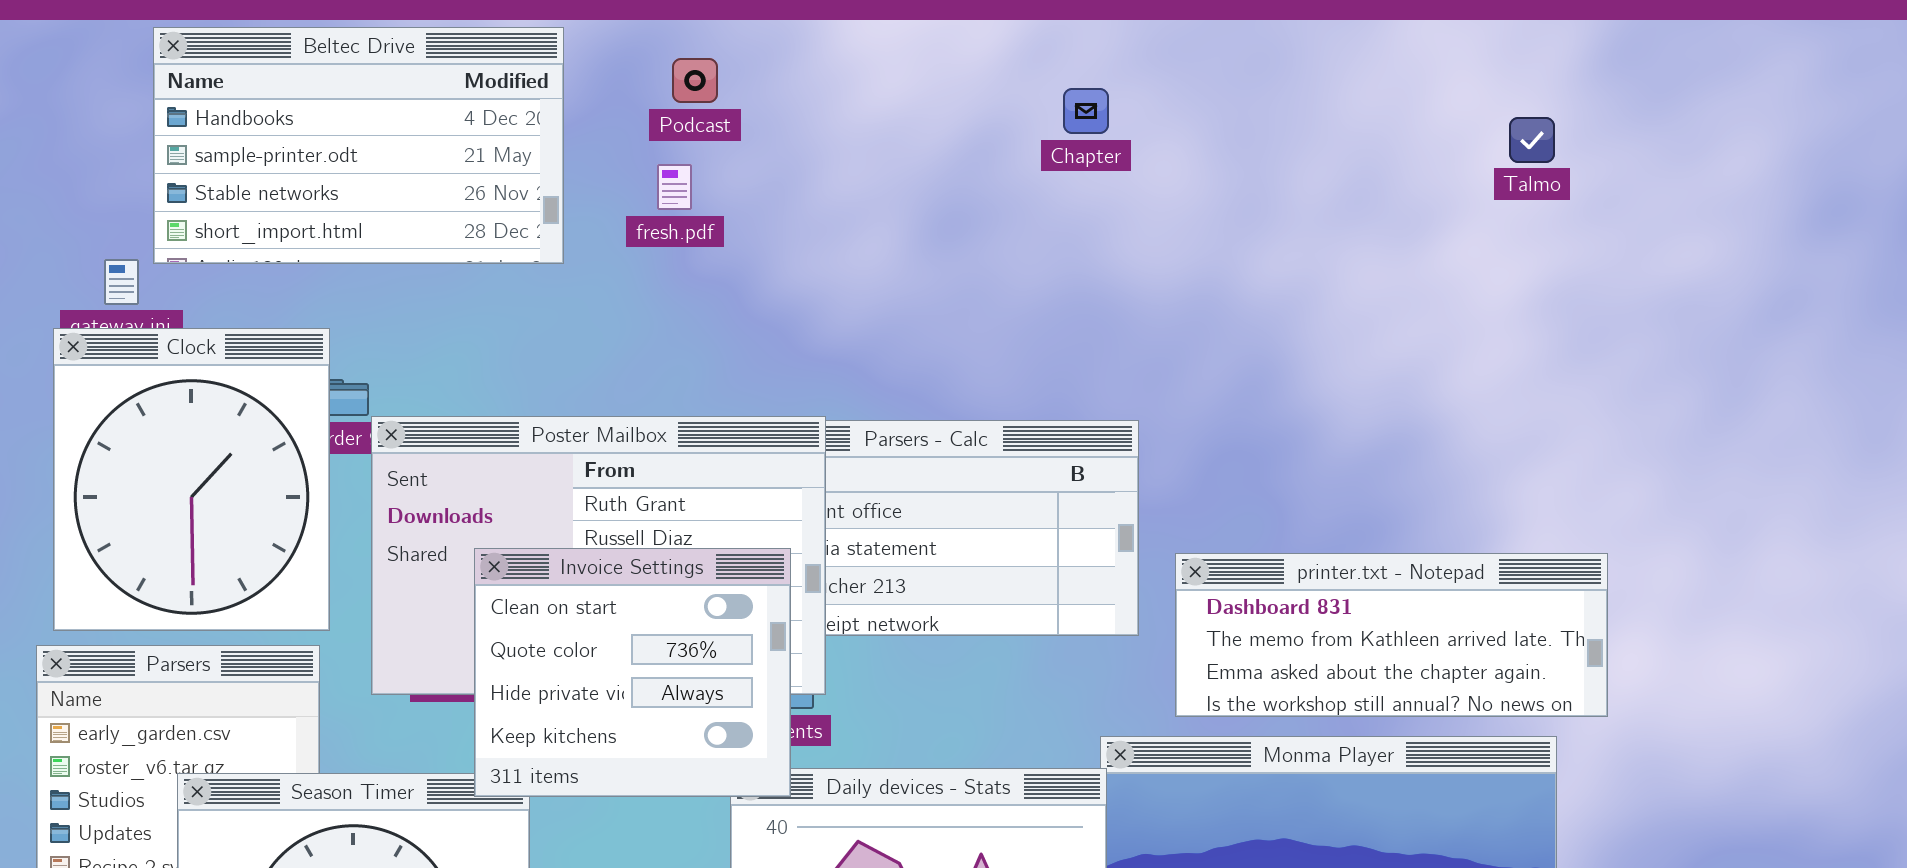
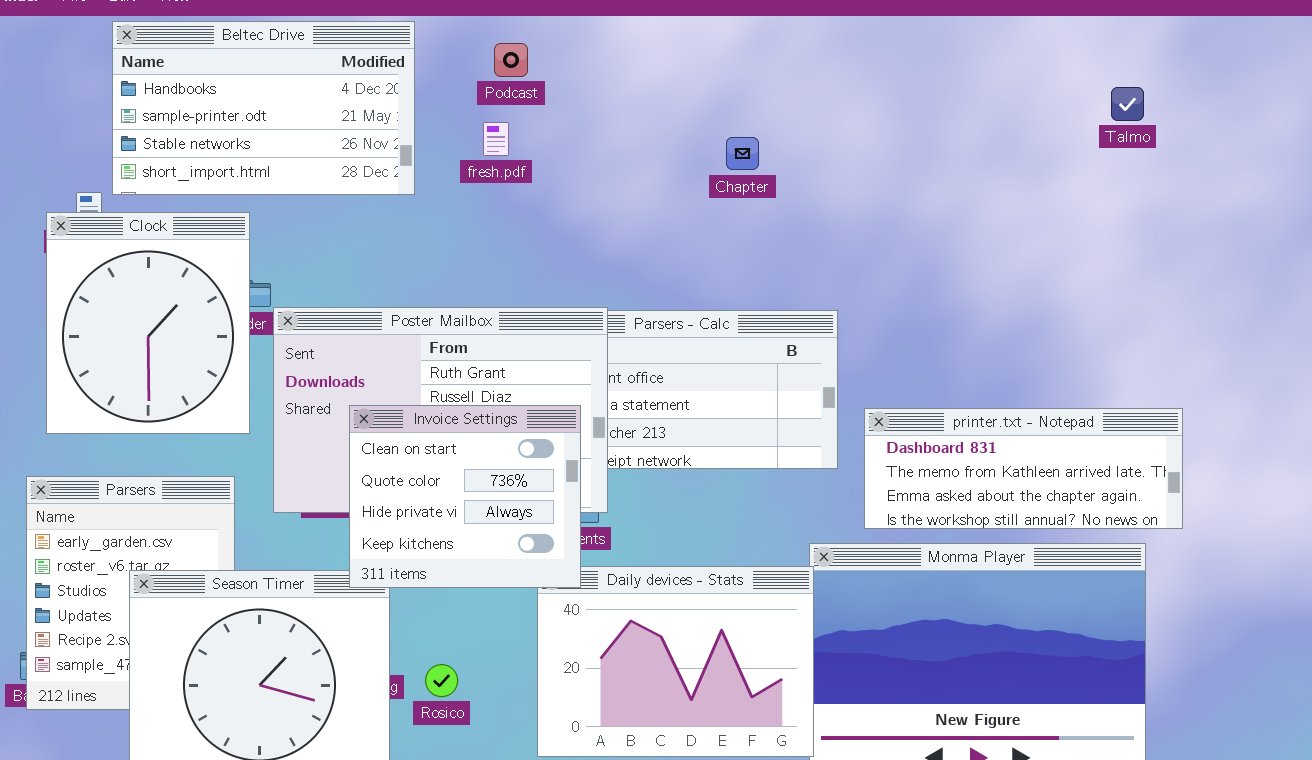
Chapter: [1063,88,1109,134] -> [726,137,759,170], moved
Clock: [53,328,330,631] -> [46,212,250,434], moved

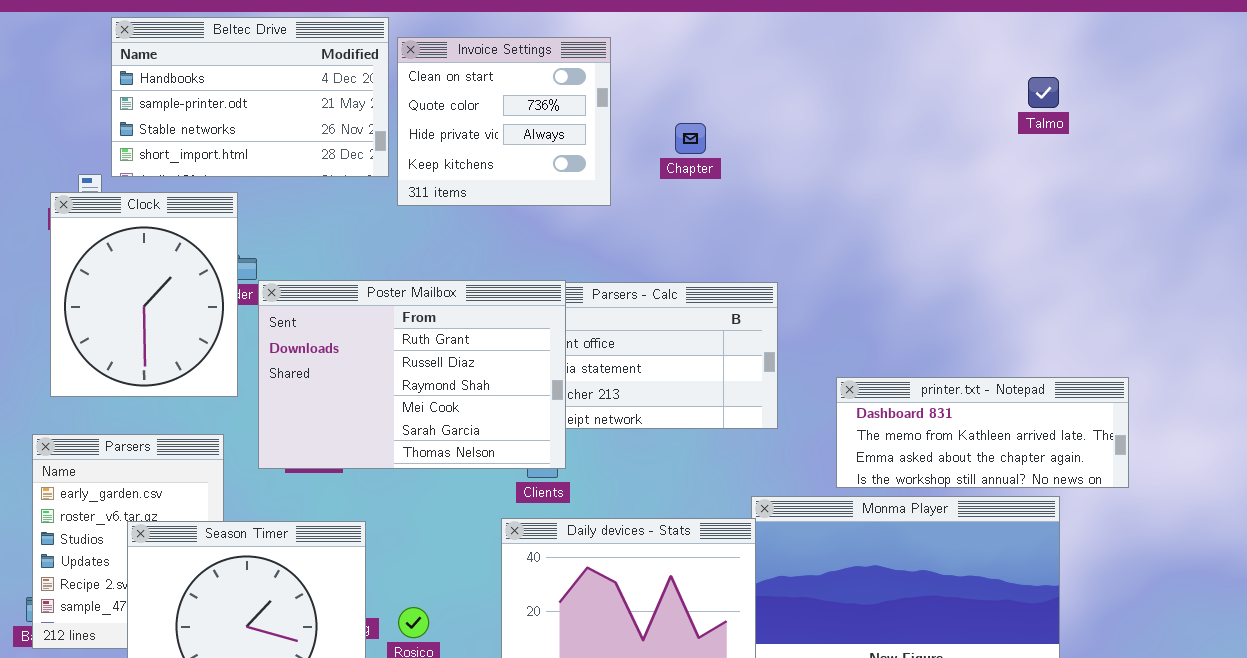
Invoice Settings: [349,405,581,588] -> [397,37,611,206], moved
printer.txt - Notepad: [864,408,1183,529] -> [836,377,1129,488], moved

